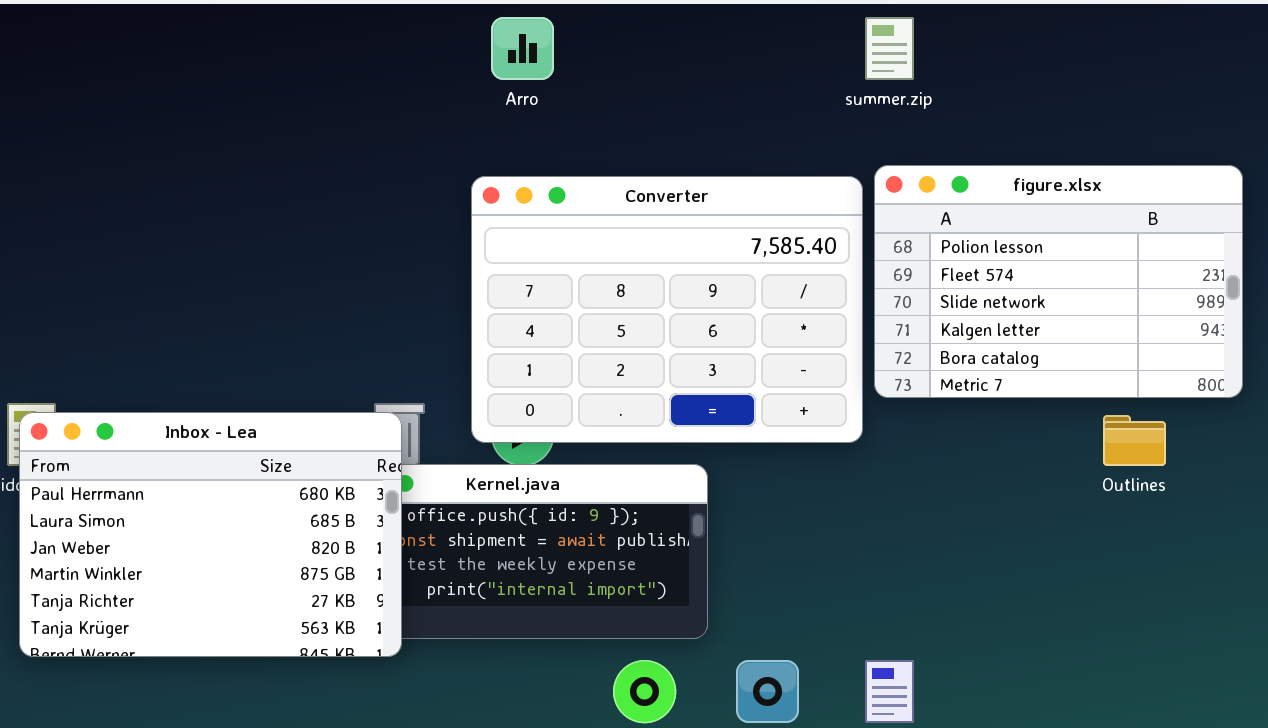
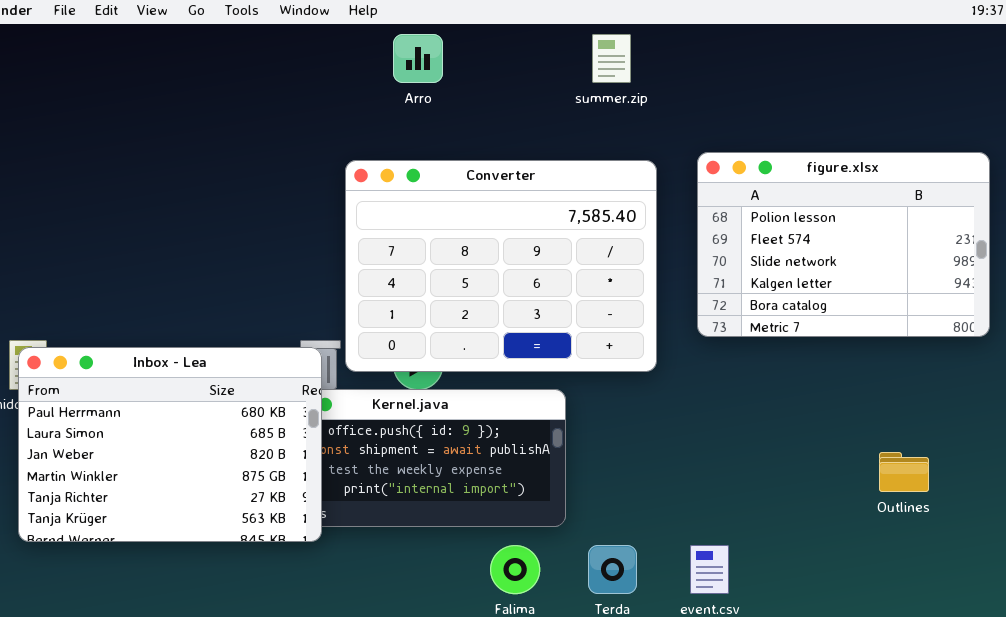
summer.zip: [865,17,914,80] -> [592,34,631,83], moved
Converter: [471,176,863,443] -> [345,160,657,372], moved
Outlines: [1103,415,1166,466] -> [879,452,929,492], moved

